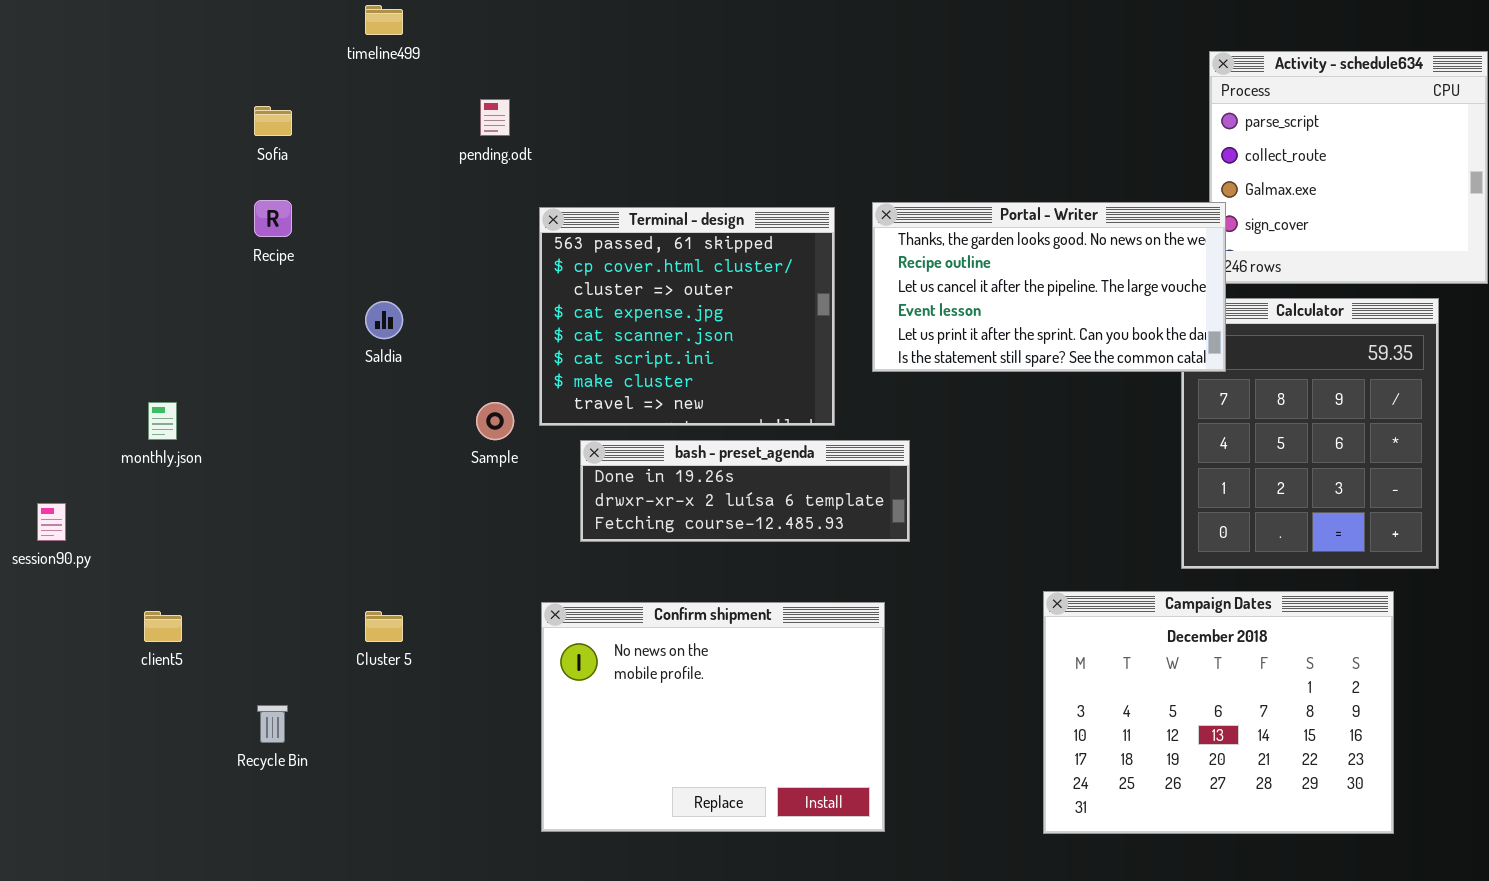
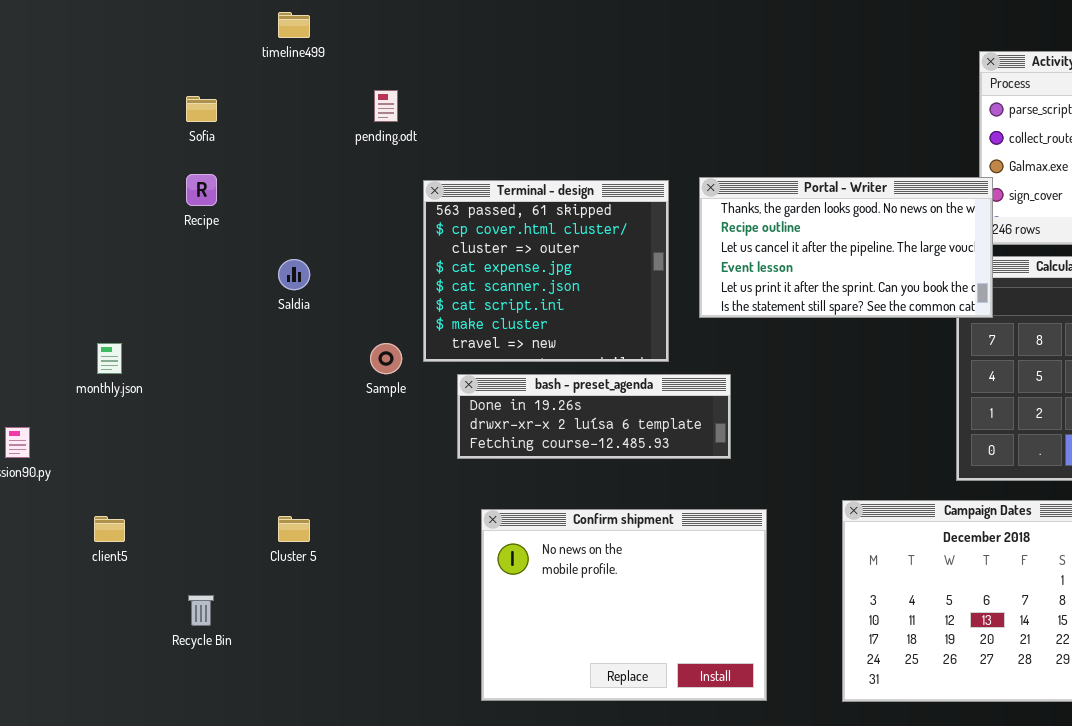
Confirm shipment: [541,602,885,832] -> [481,509,767,701], moved

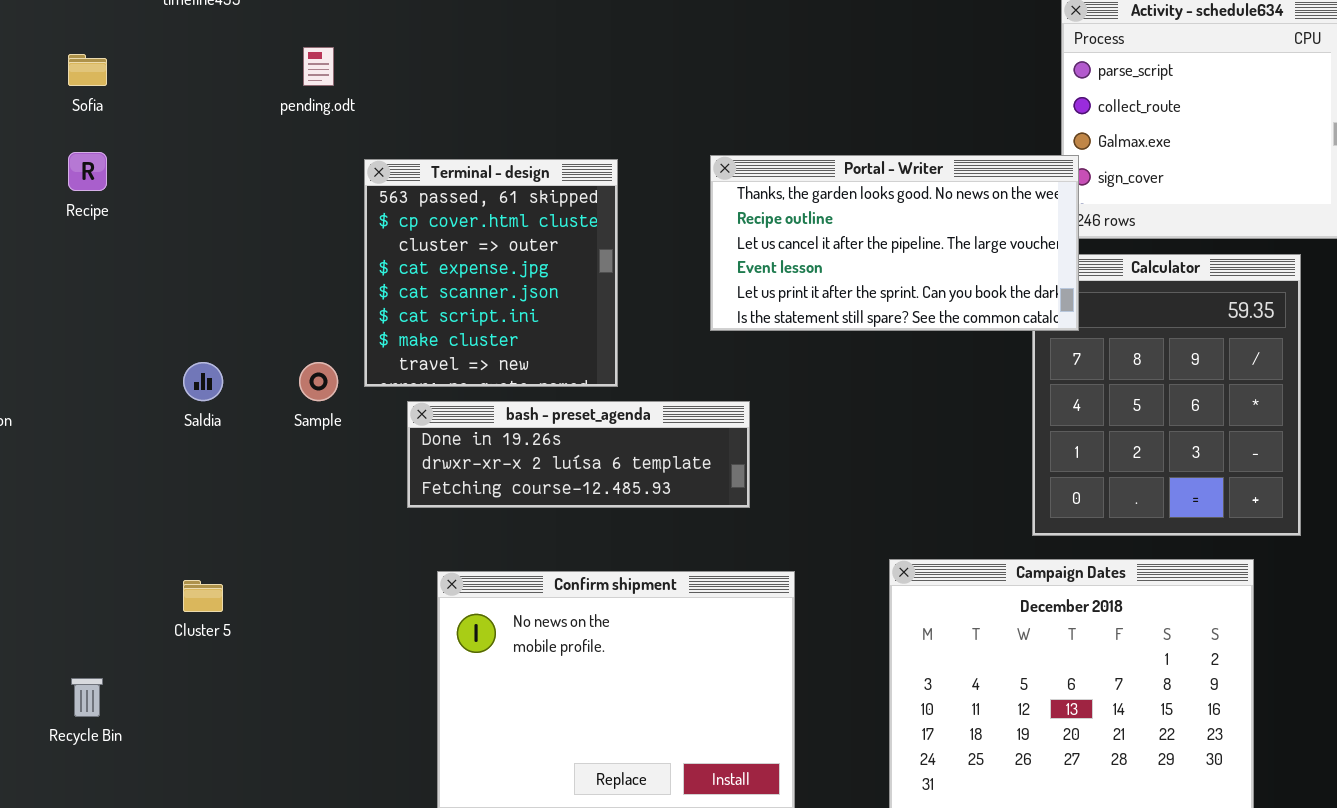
Terminal - design: [423,180,669,362] -> [364,159,618,387], resized
Saldia: [278,259,310,290] -> [183,362,223,401], moved

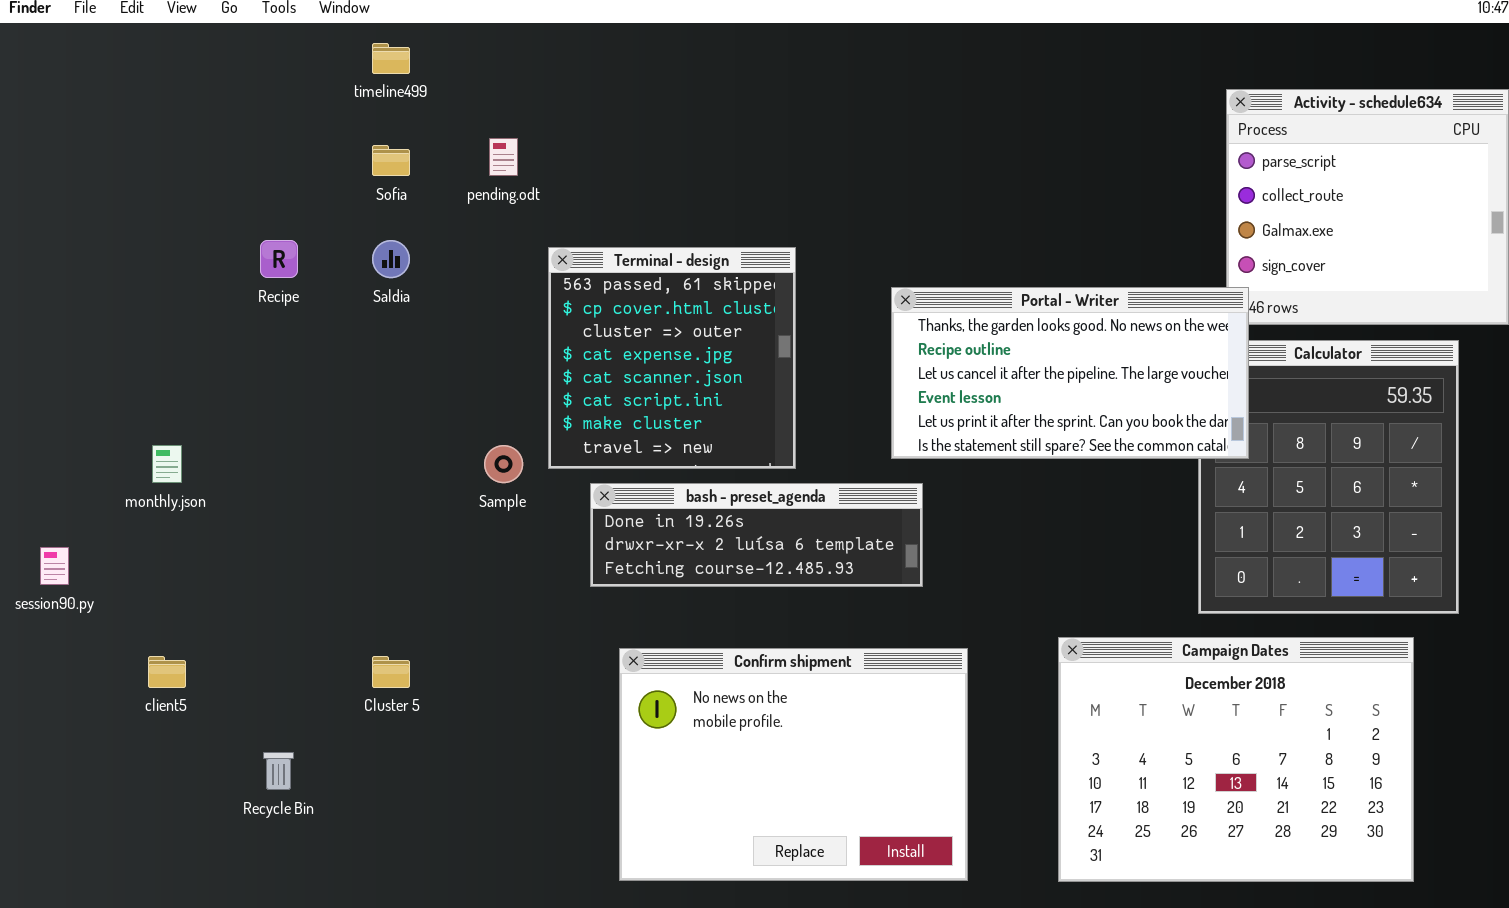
Sofia: [68,54,107,86] -> [372,145,410,176], moved
Portal - Writer: [710,155,1079,331] -> [891,287,1249,459], moved
Saldia: [183,362,223,401] -> [372,240,410,278], moved

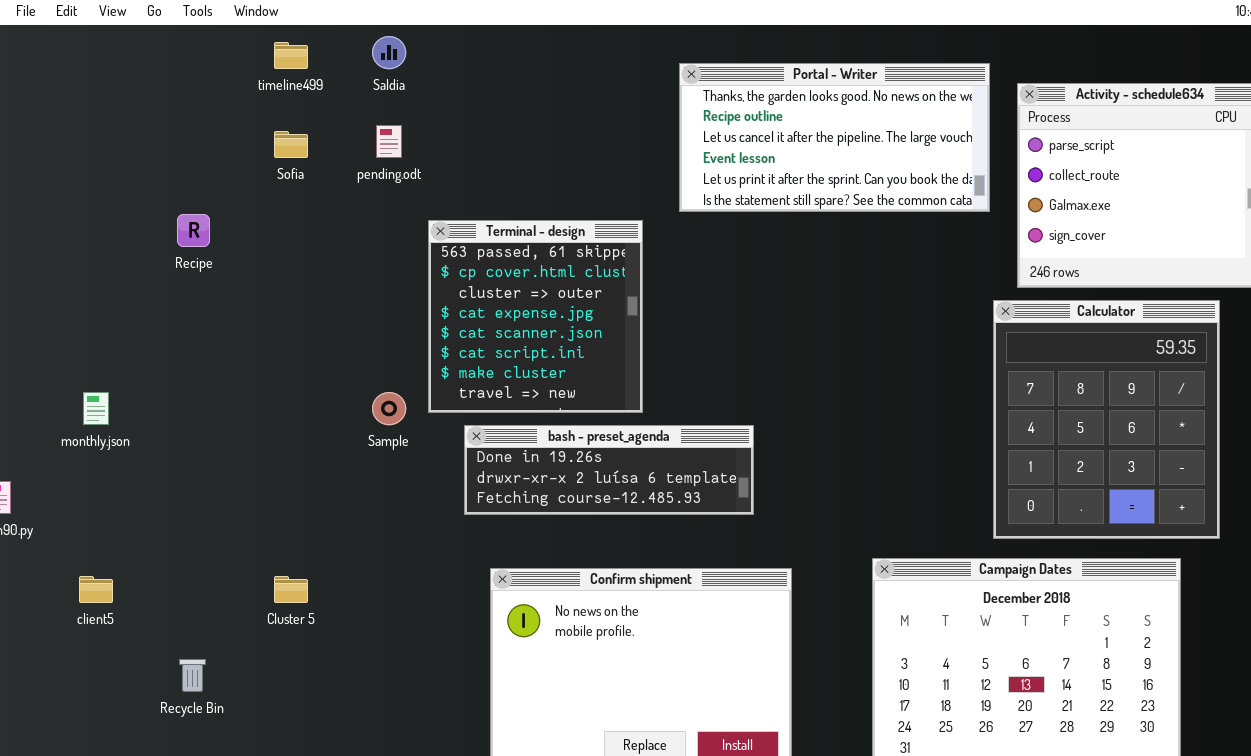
Saldia: [372,240,410,278] -> [372,36,406,69], moved
Portal - Writer: [891,287,1249,459] -> [679,63,990,212], moved

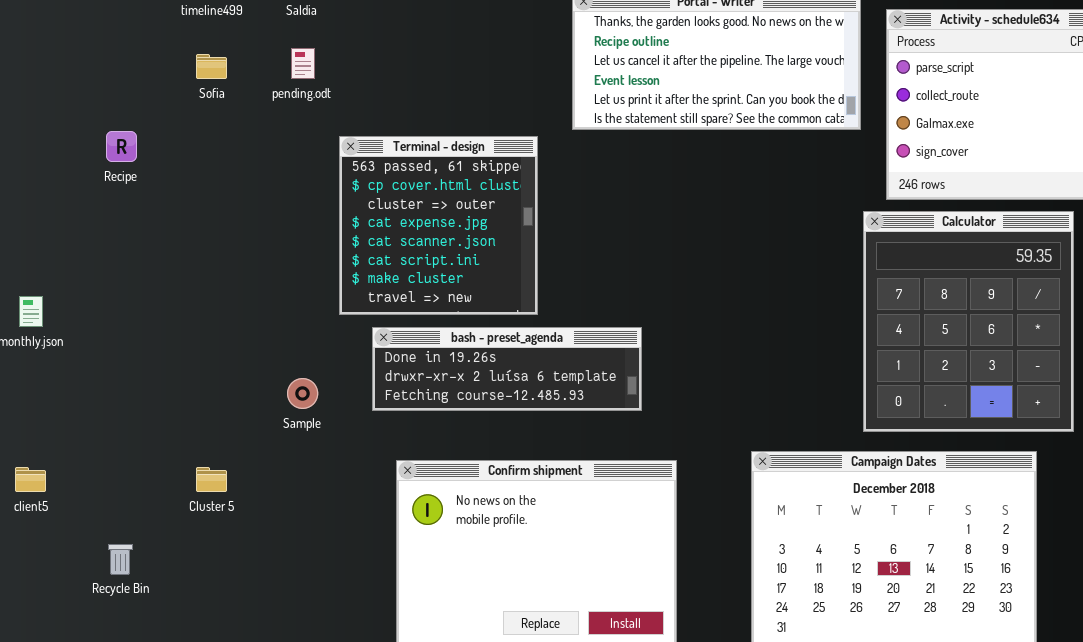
Sample: [372,392,406,425] -> [287,378,318,409], moved

